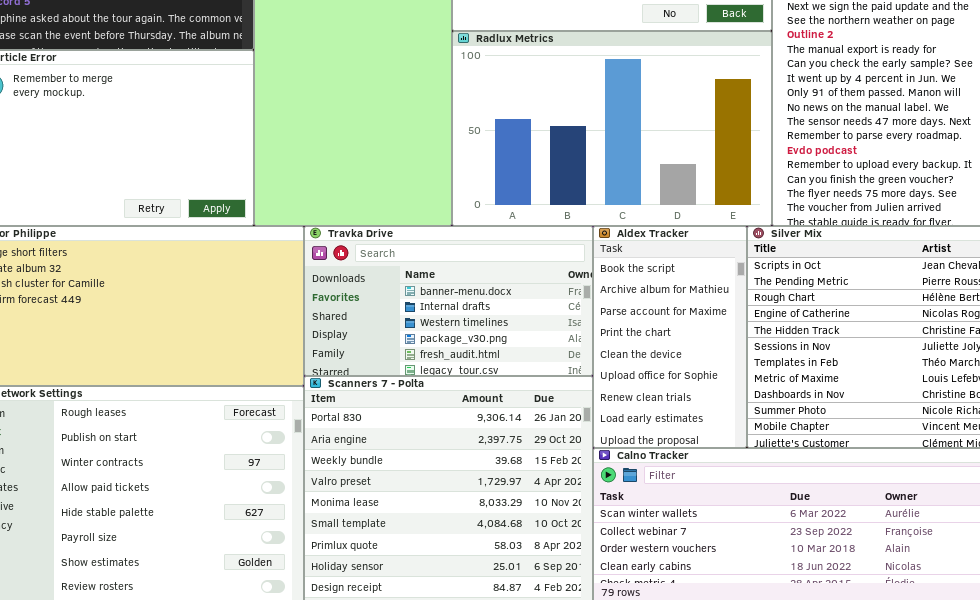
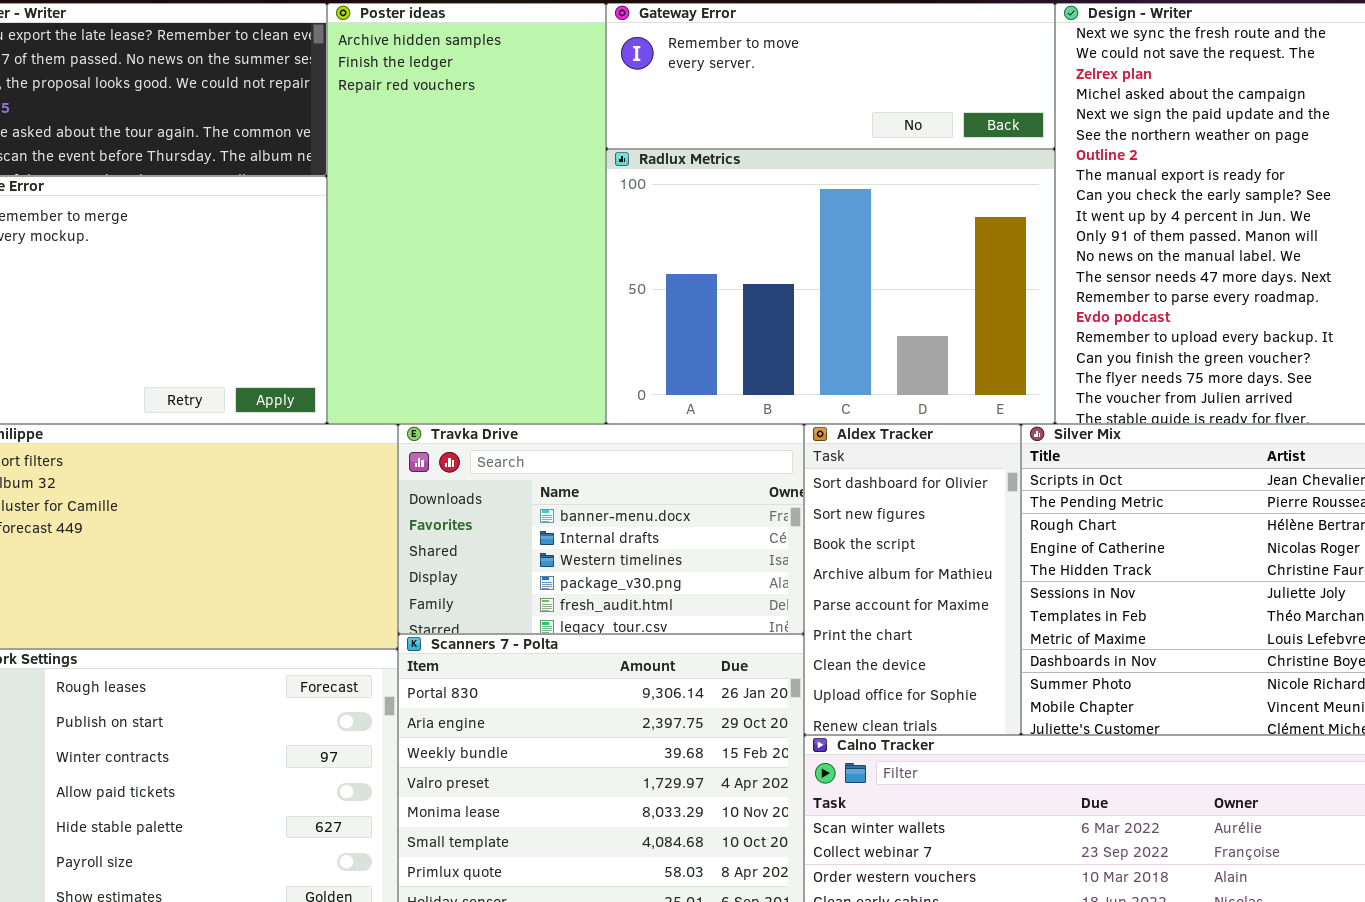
Aldex Tracker: [593,226,747,448] -> [804,424,1021,735], scrolled up 2 rows

